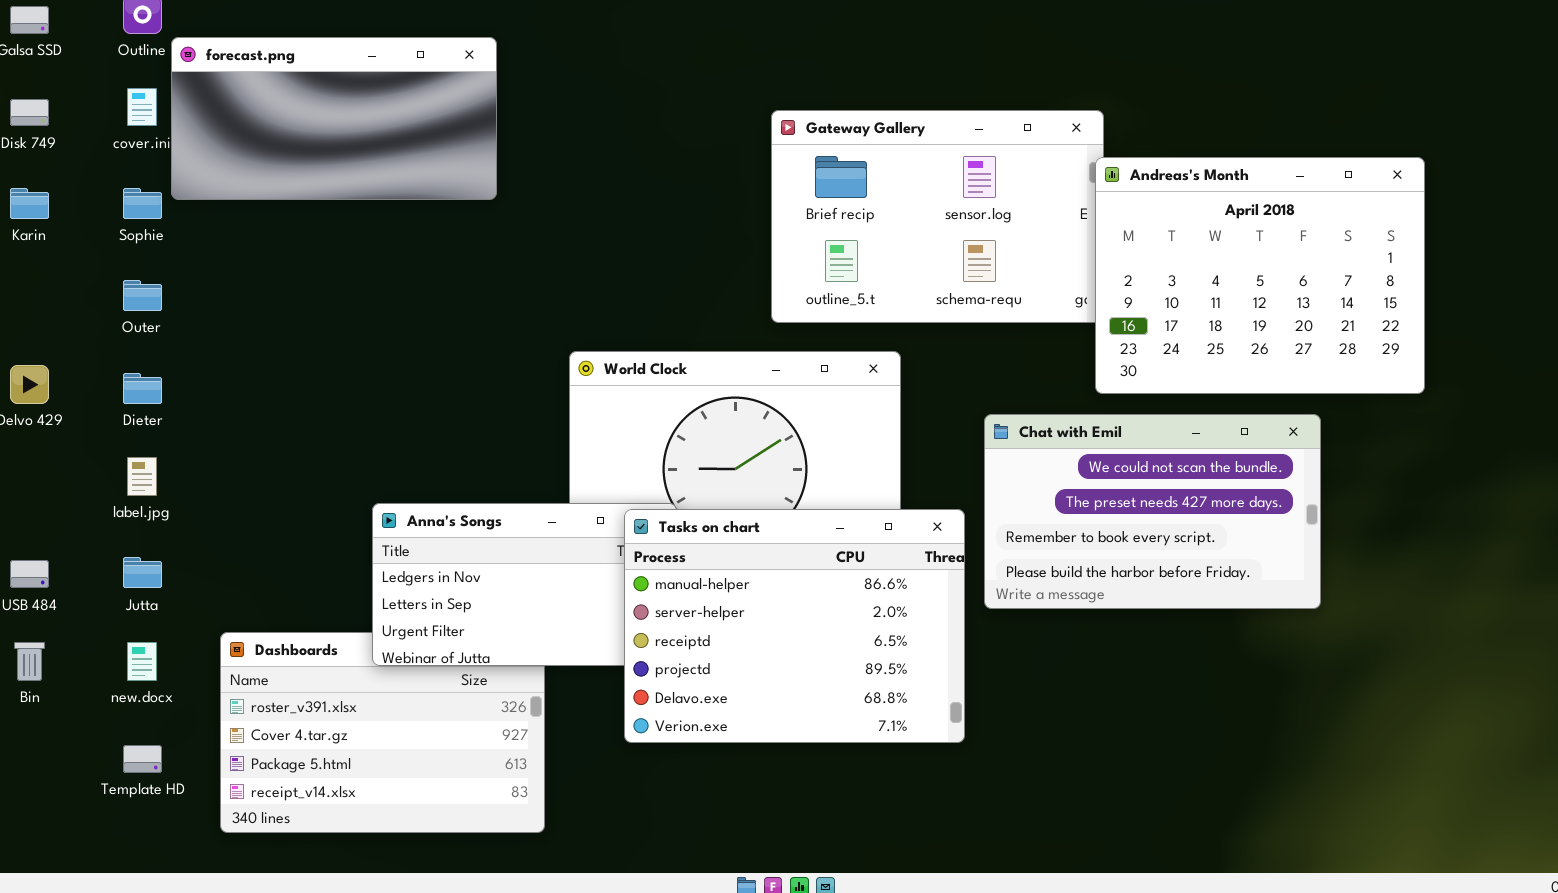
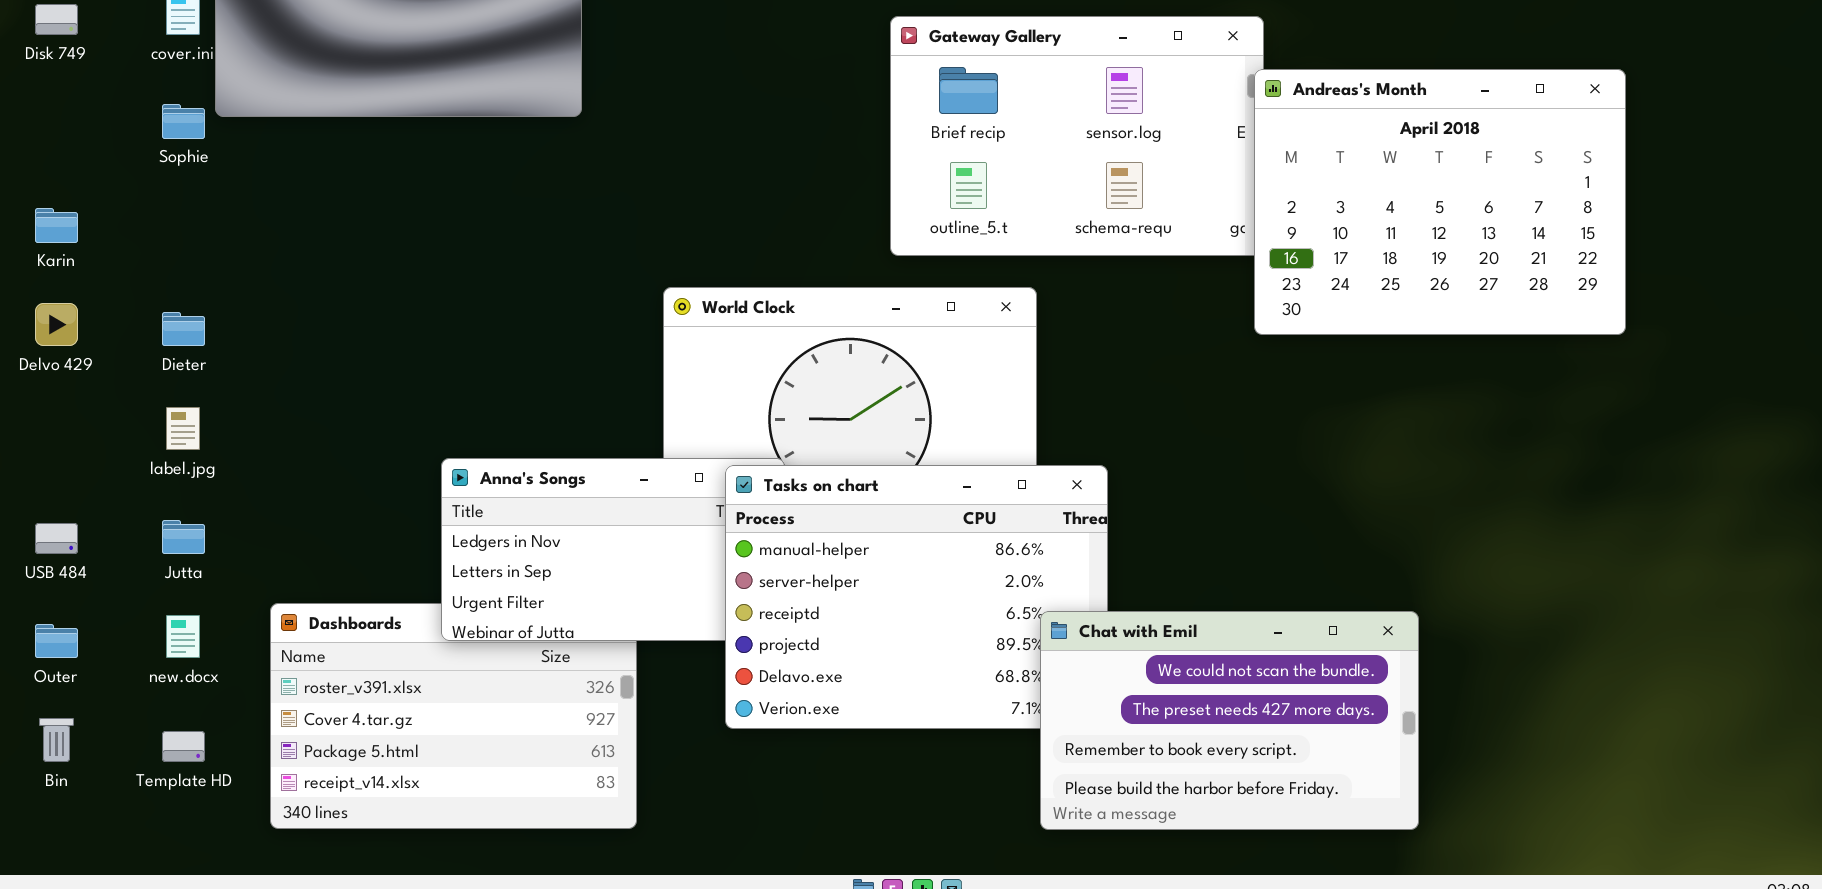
Karin: [10,188,49,219] -> [35,208,78,243], moved
Outer: [123,280,162,311] -> [35,624,78,658], moved
Chat with Emil: [984,414,1321,609] -> [1040,611,1419,830], moved
Bin: [14,642,45,681] -> [39,718,74,762], moved

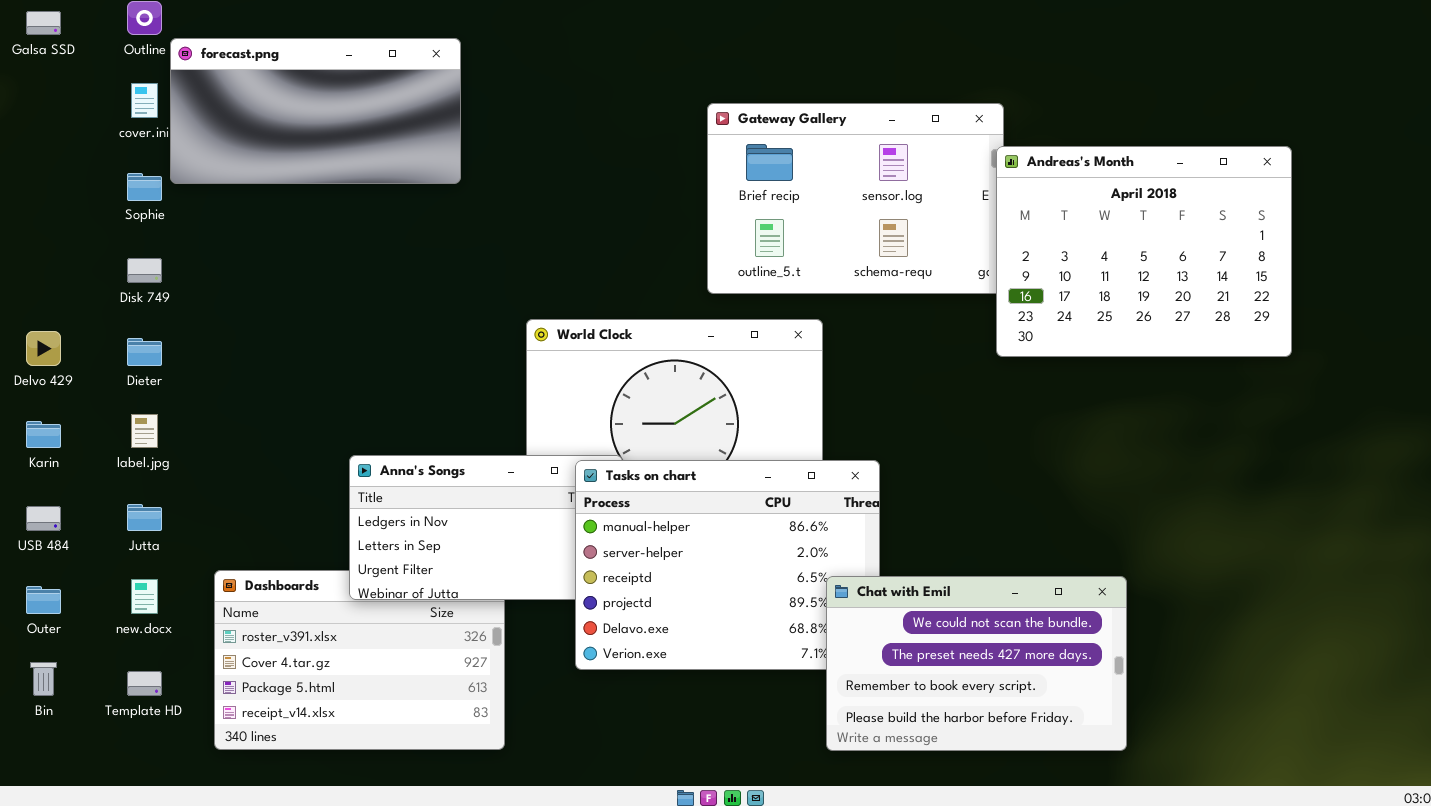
Disk 749: [35,4,78,35] -> [127,258,162,283], moved
Karin: [35,208,78,243] -> [26,421,61,448], moved

